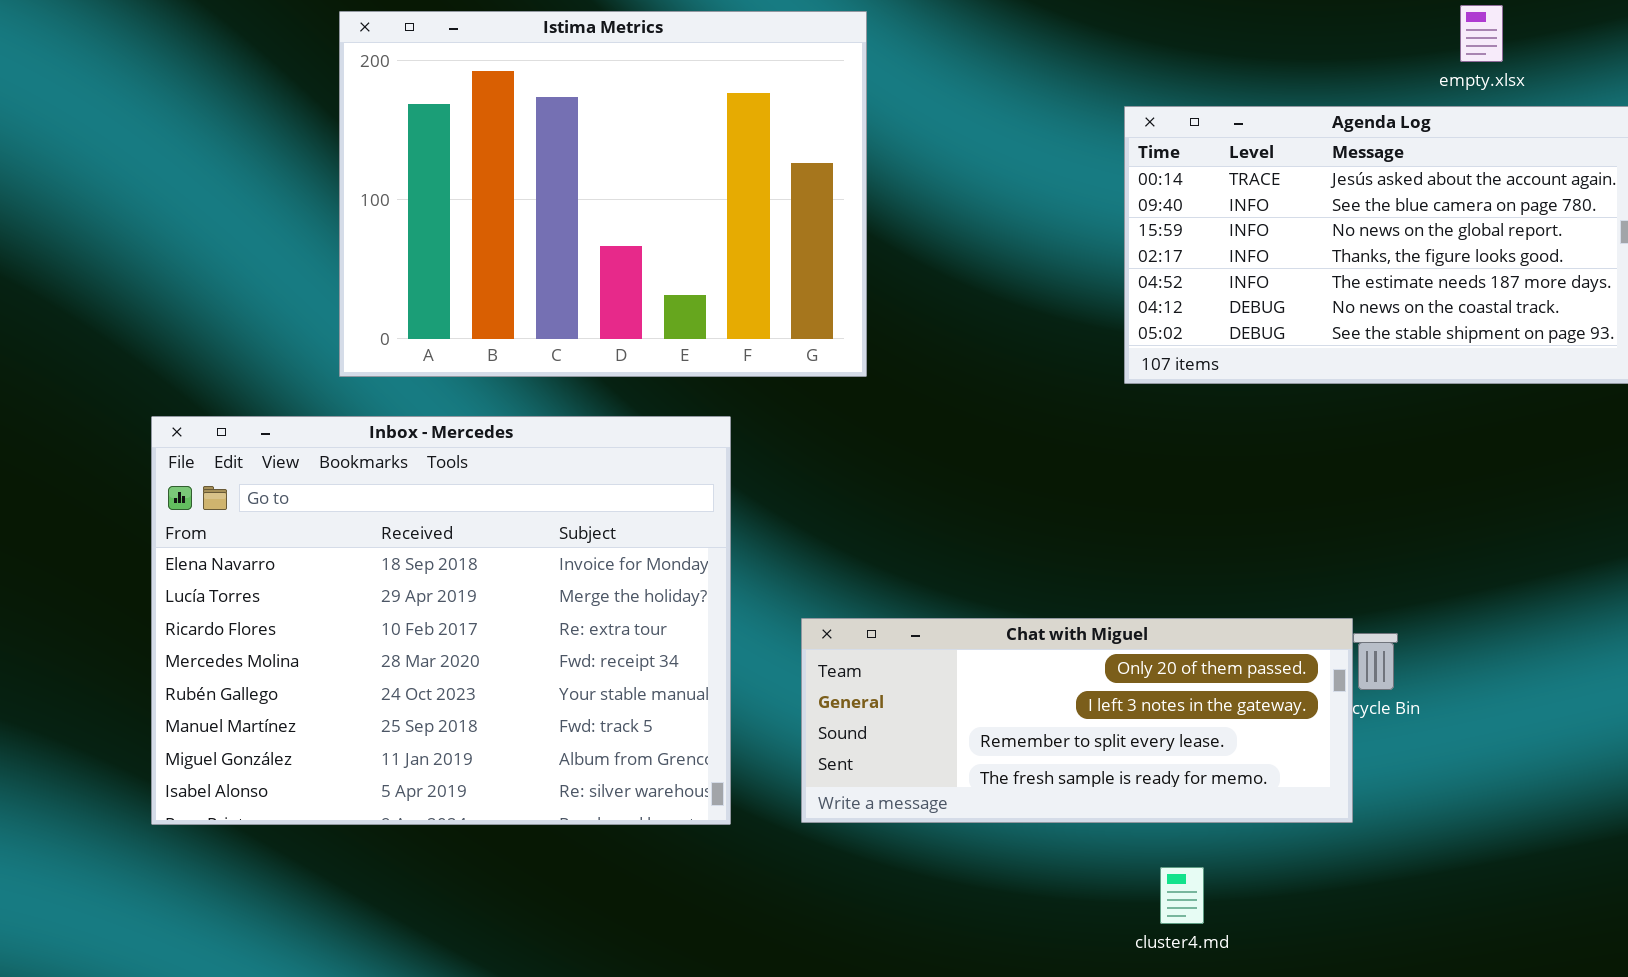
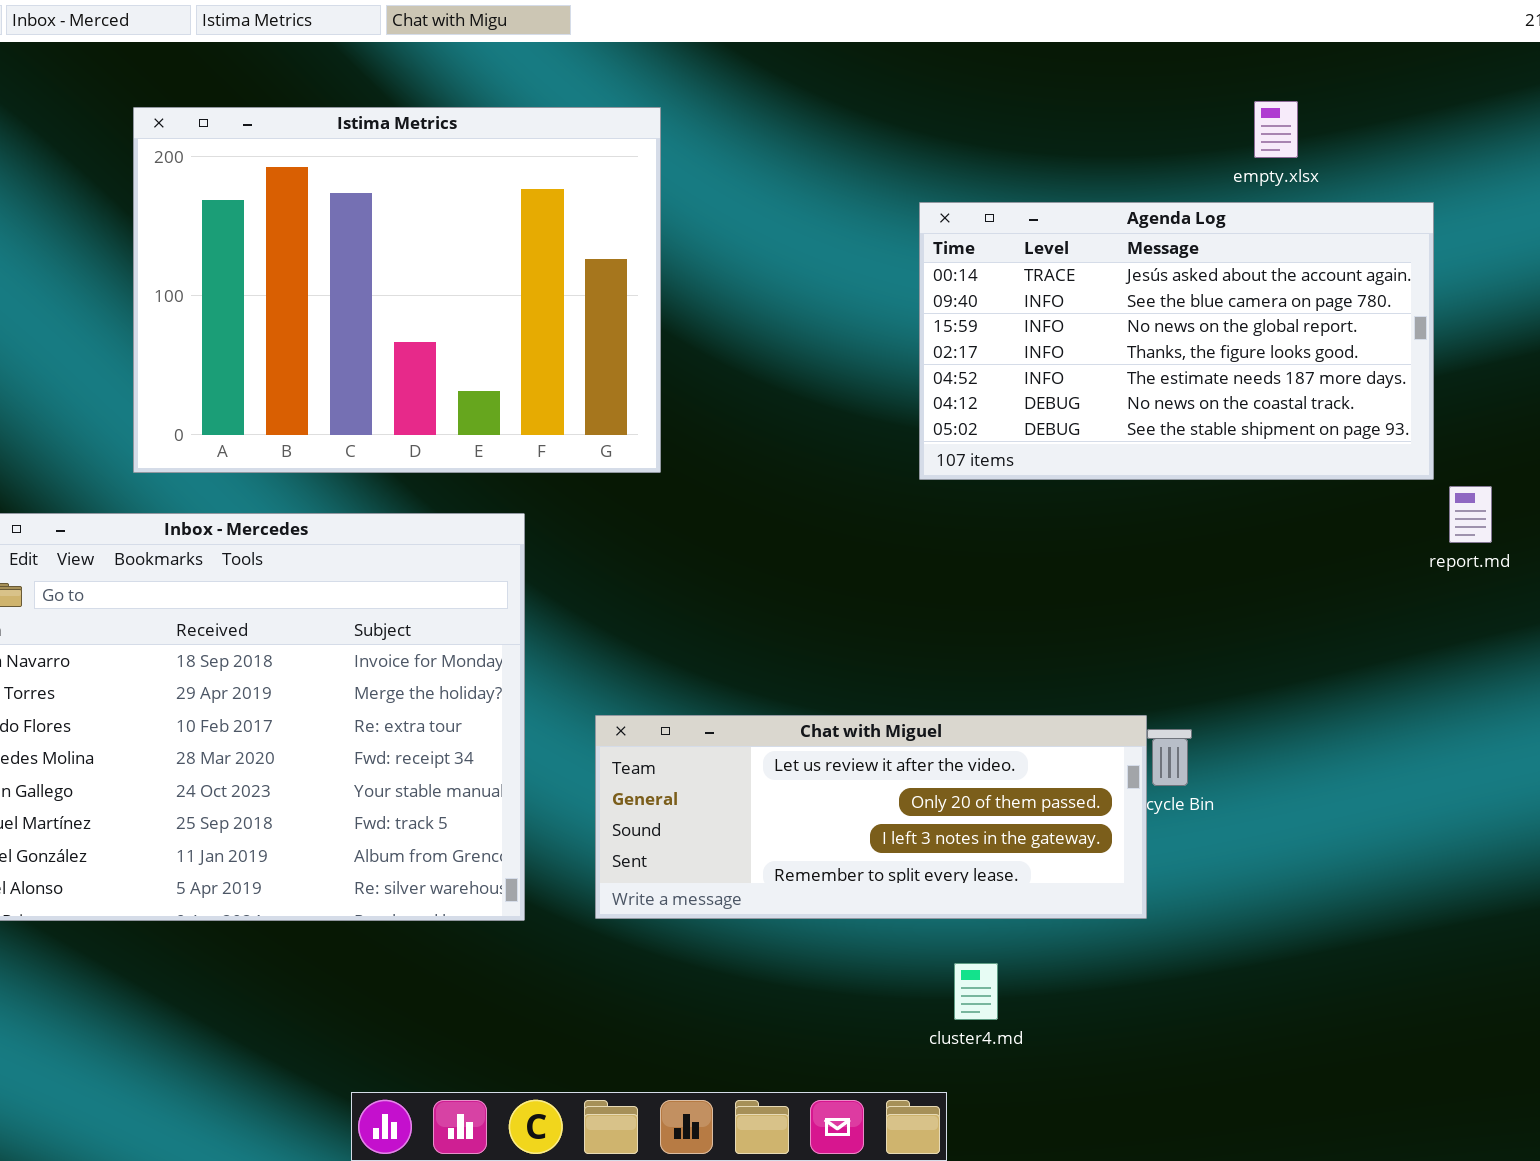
Chat with Miguel: [801,618,1353,823] -> [595,715,1147,919], scrolled up 1 row

